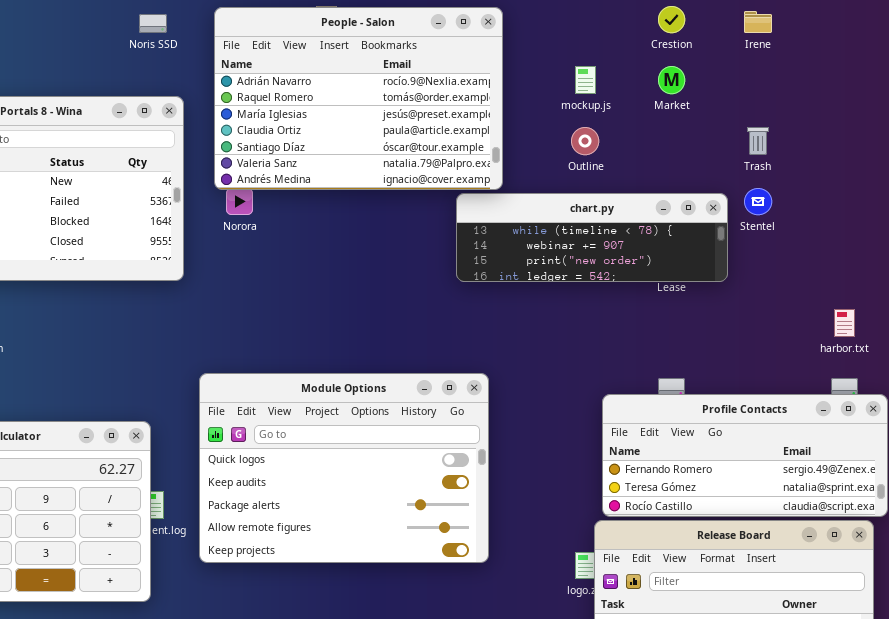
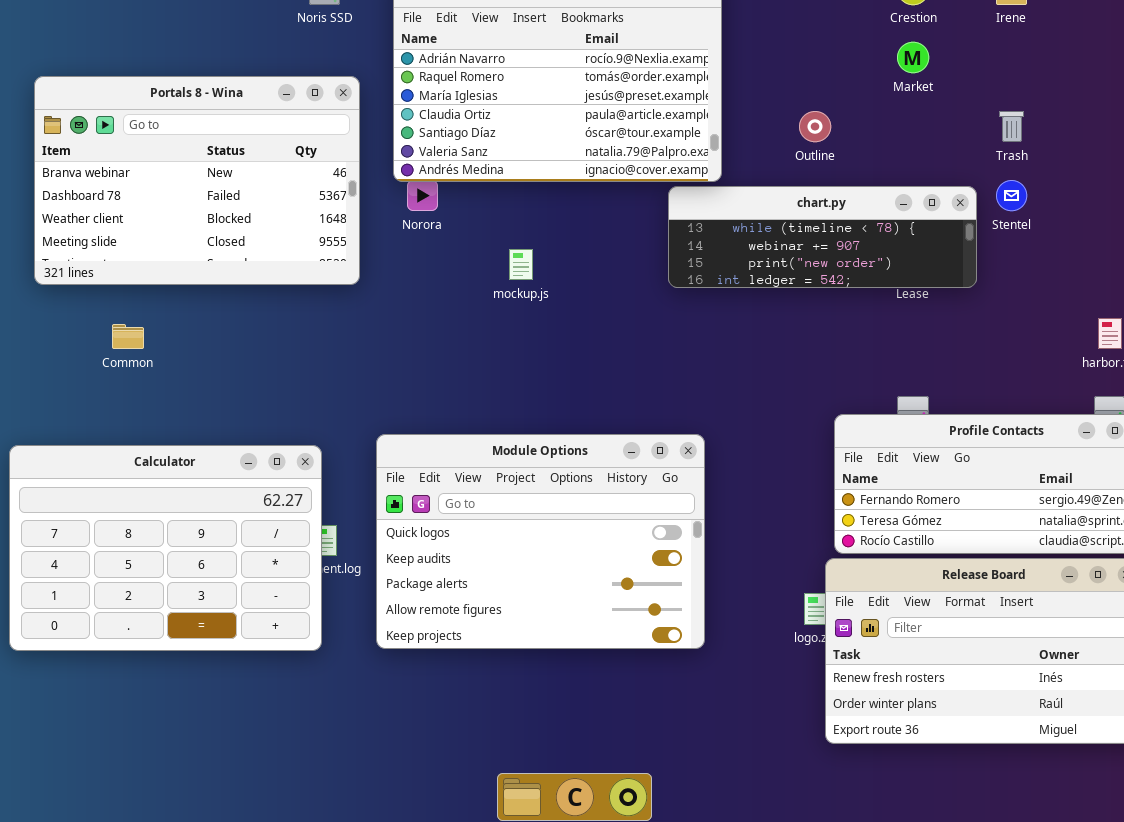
mockup.js: [575,66,596,94] -> [509,249,533,280], moved
Module Options: [199,373,489,563] -> [376,434,705,649], moved

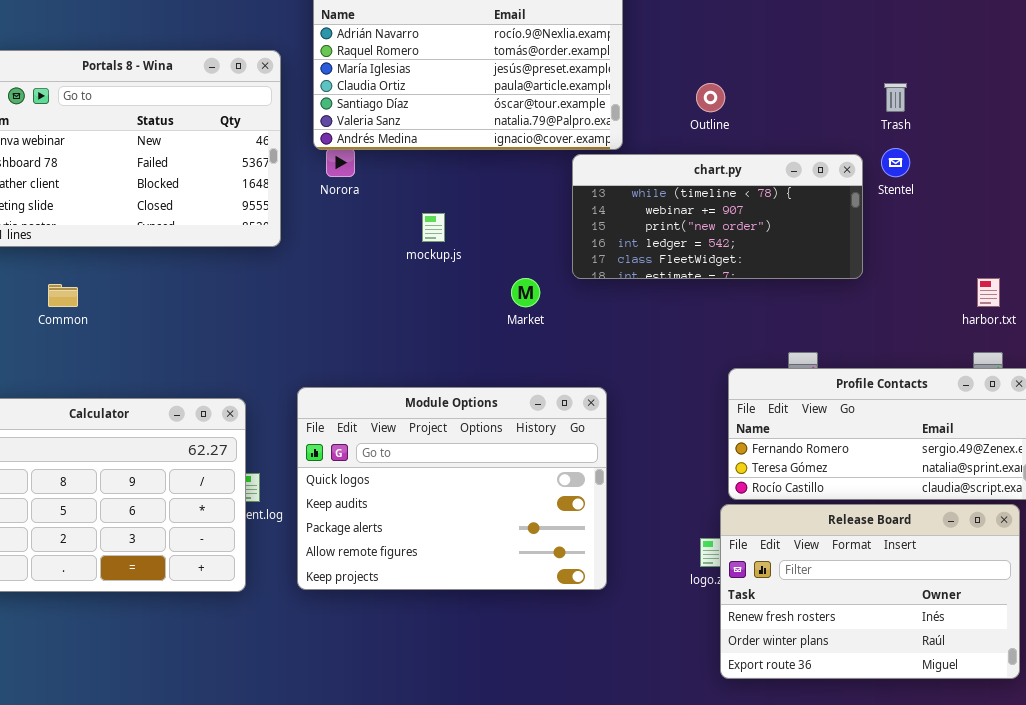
Market: [897,42,929,73] -> [511,278,540,307], moved
chart.py: [668,186,977,288] -> [572,154,863,279], resized

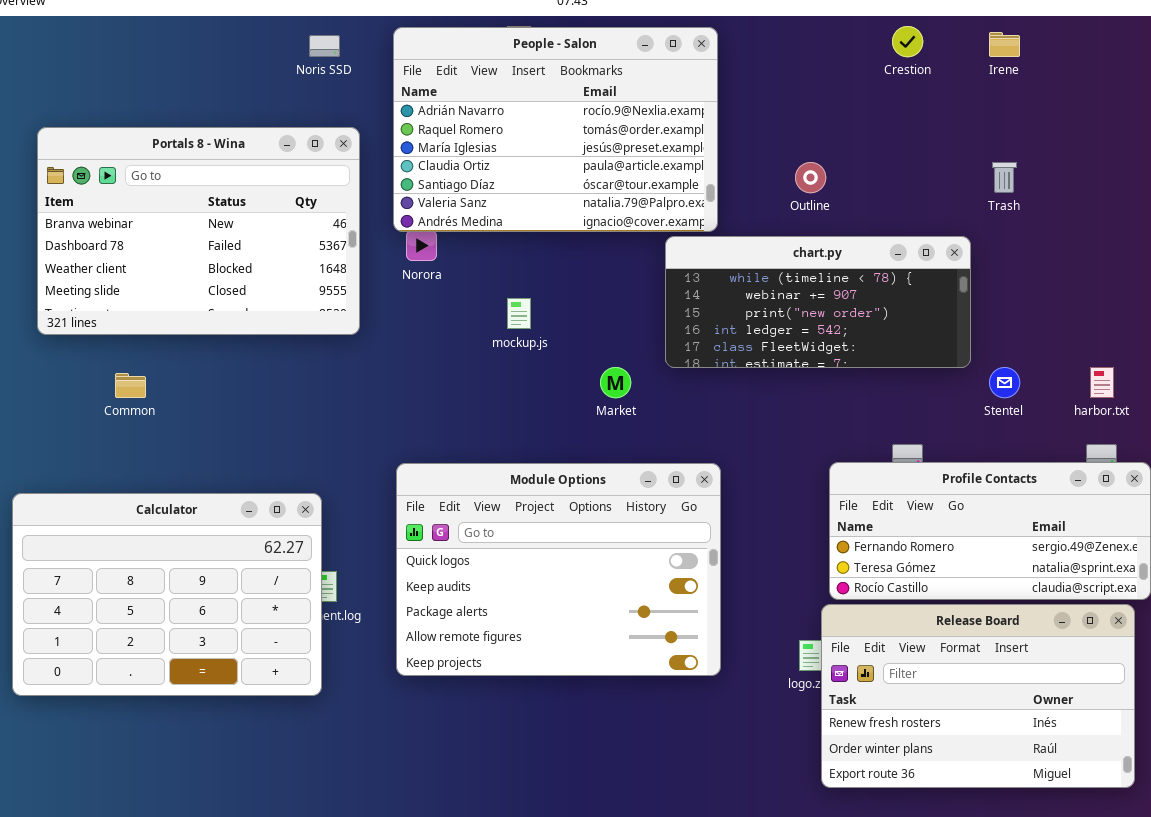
Stentel: [881,148,910,177] -> [989,367,1020,398], moved
Module Options: [297,387,607,590] -> [396,463,721,676], moved

